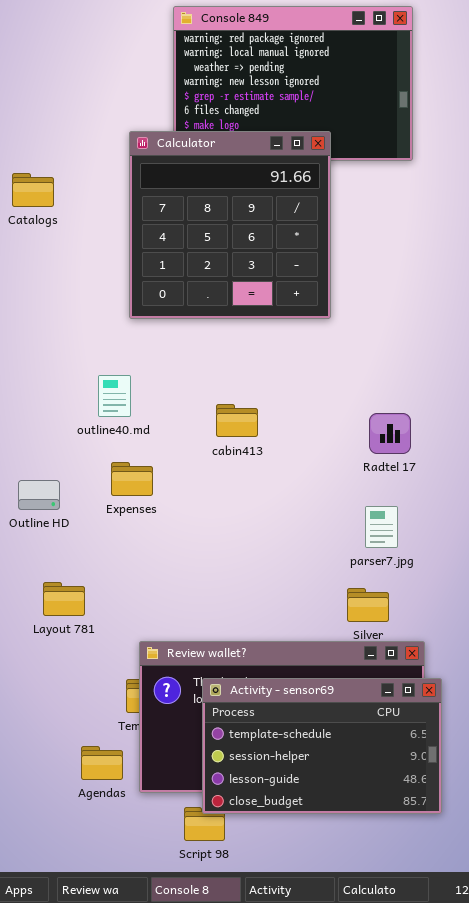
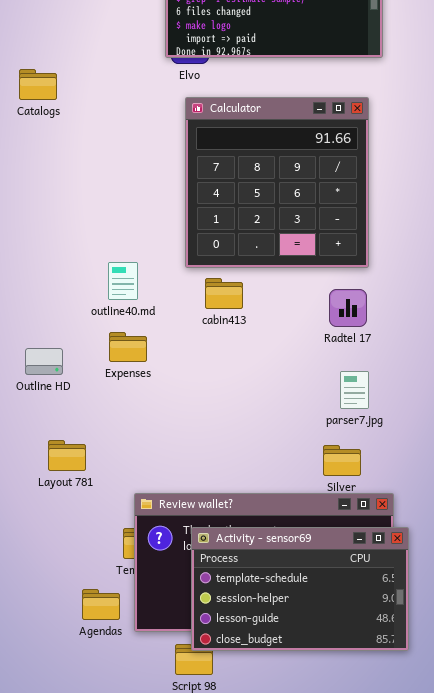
Calculator: [129,131,331,319] -> [185,97,369,268], moved
outline40.md: [98,375,131,417] -> [108,262,138,300], moved
Radtel 17: [369,413,411,454] -> [329,289,367,327], moved

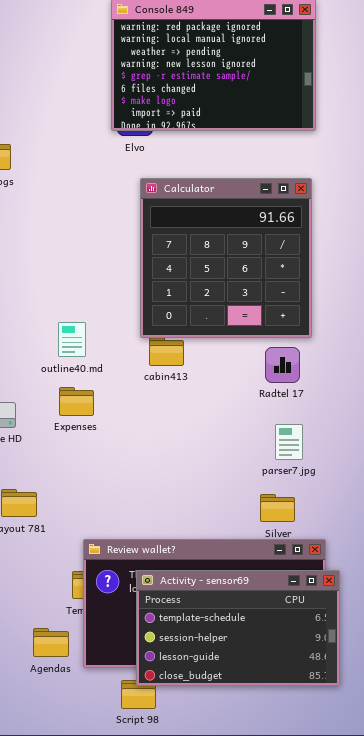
Calculator: [185,97,369,268] -> [140,178,312,338], moved

